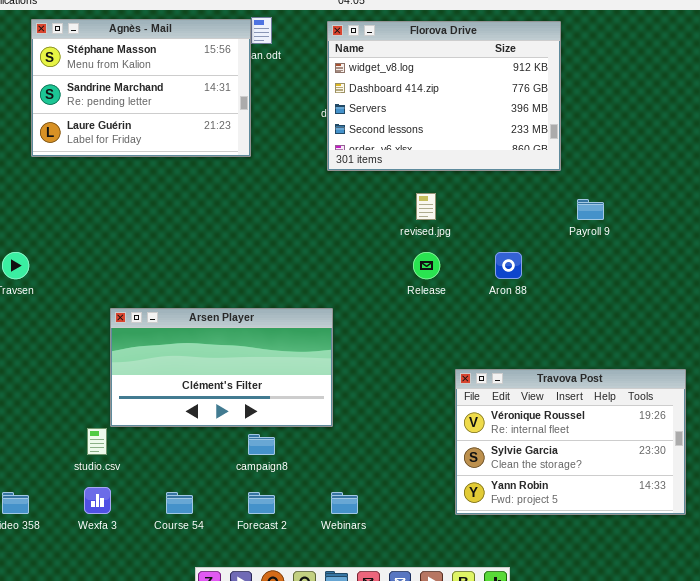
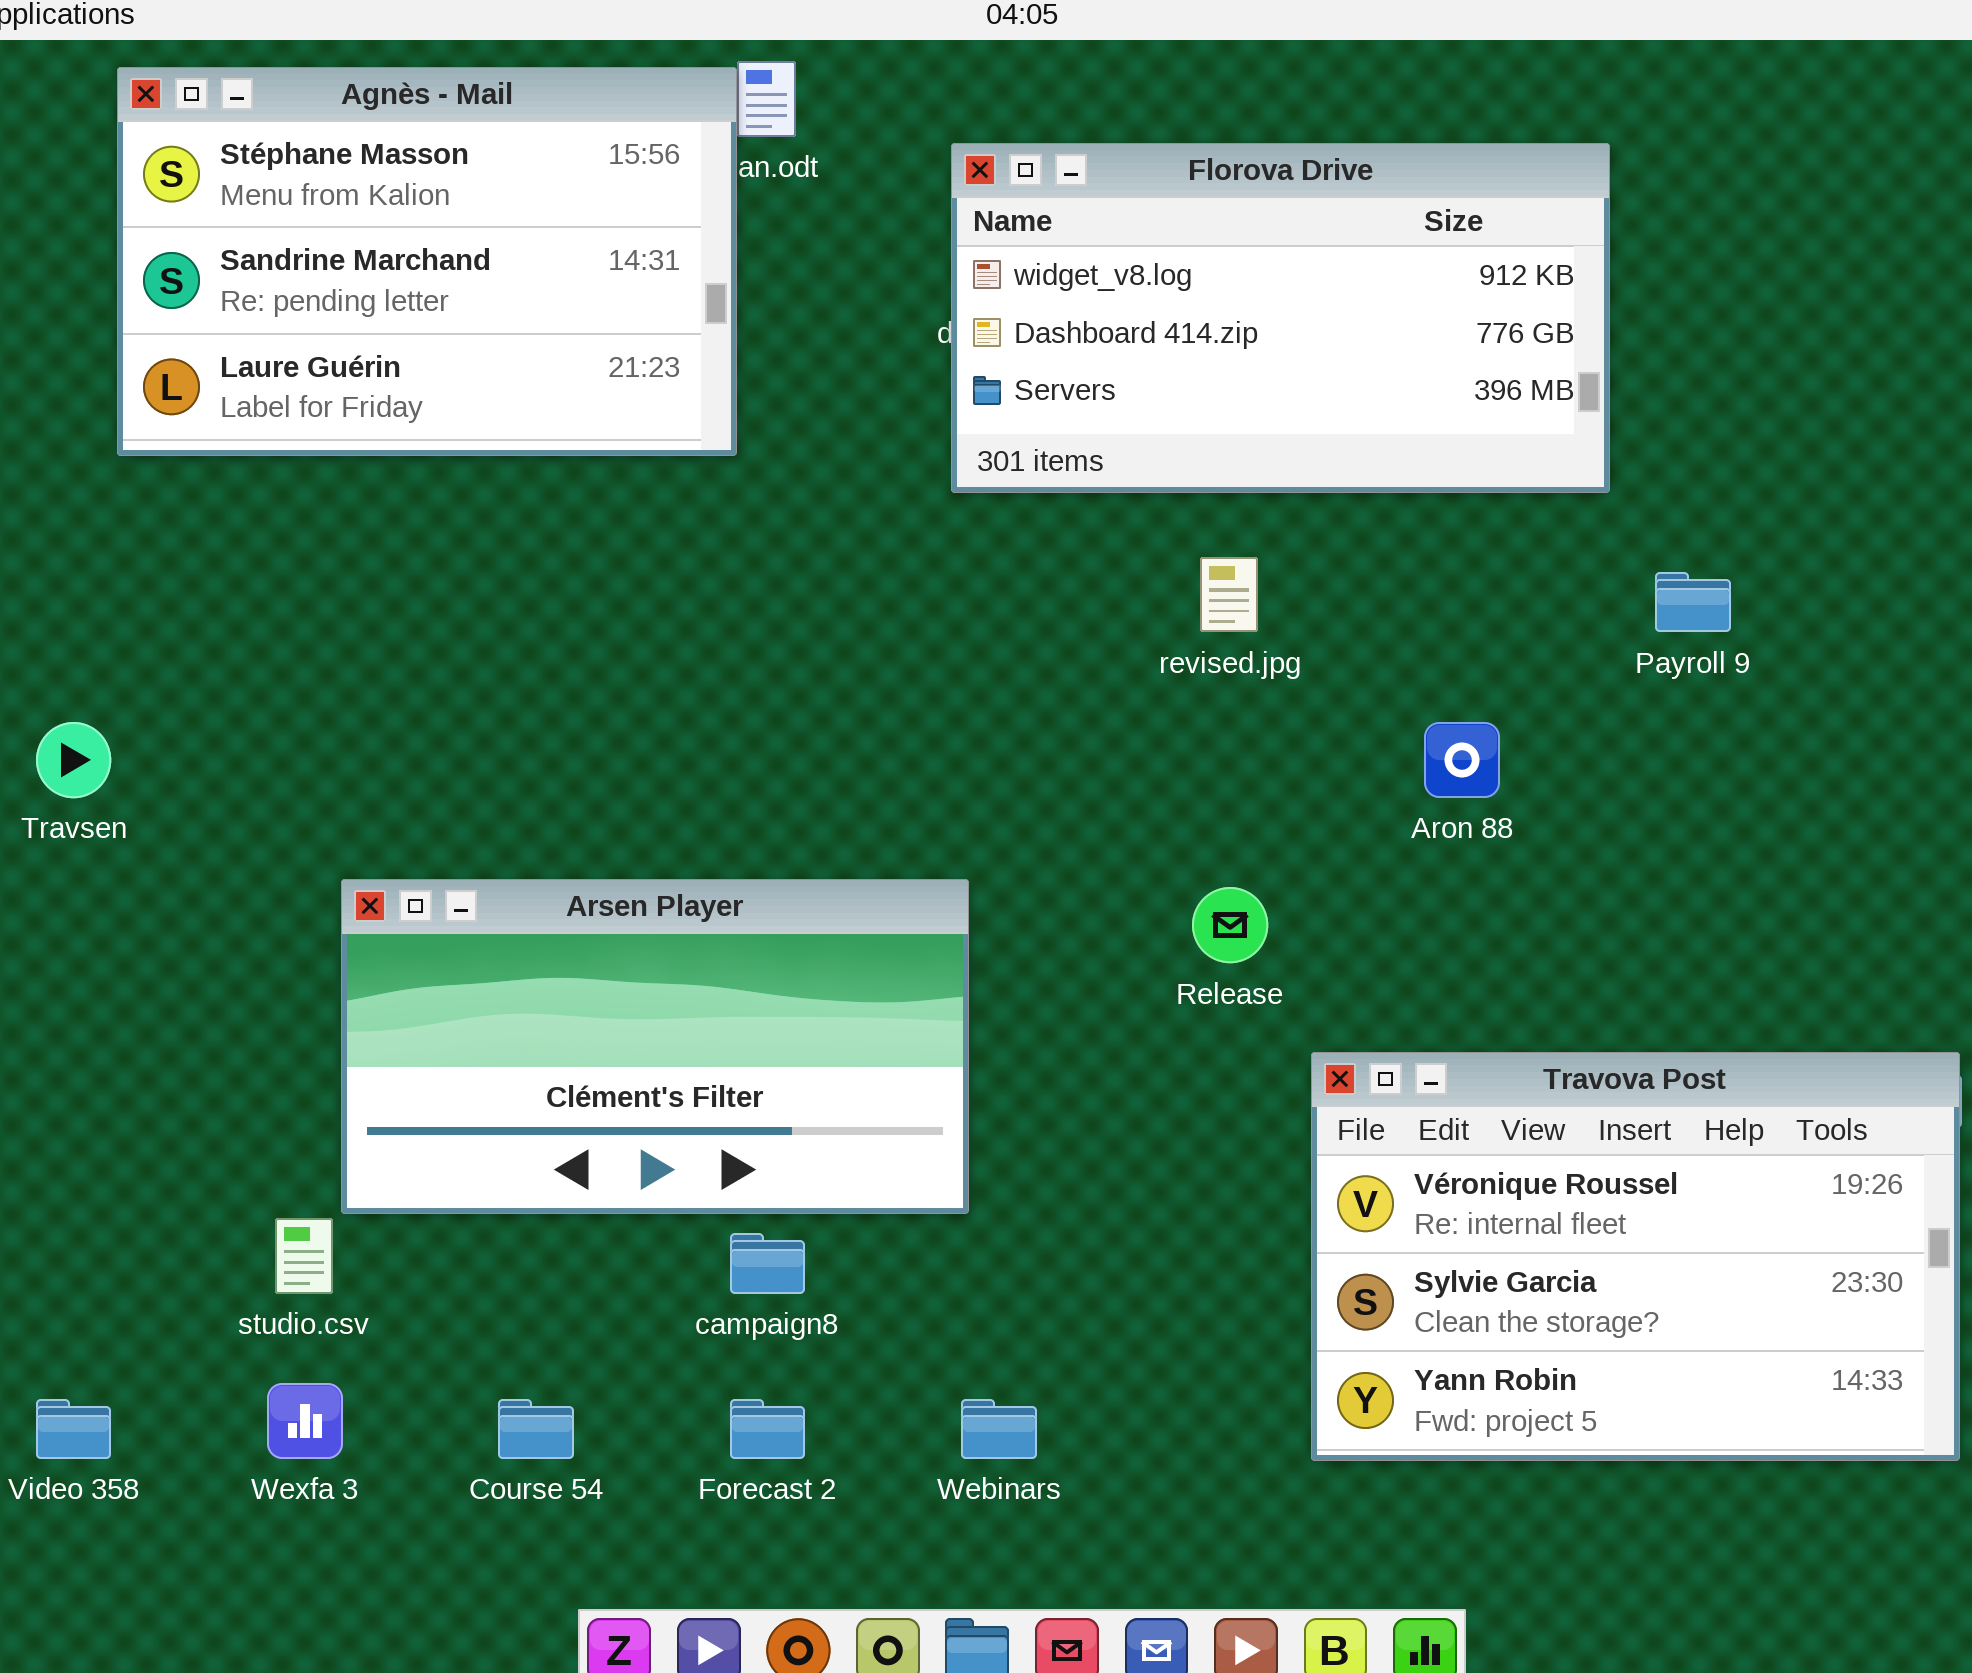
Florova Drive: [327,21,561,171] -> [951,143,1610,493], resized
Release: [413,252,440,279] -> [1192,887,1268,963], moved

